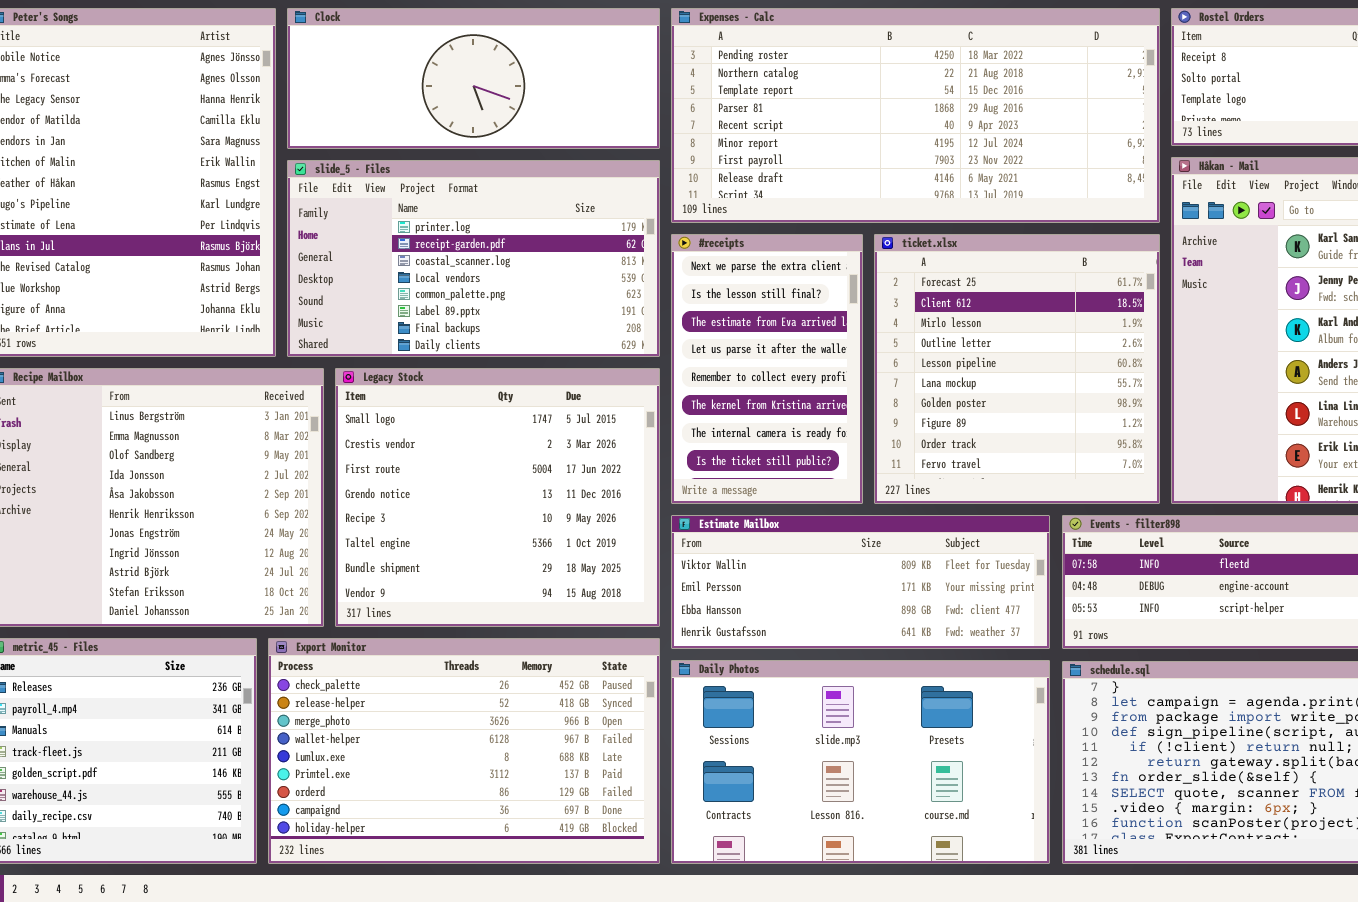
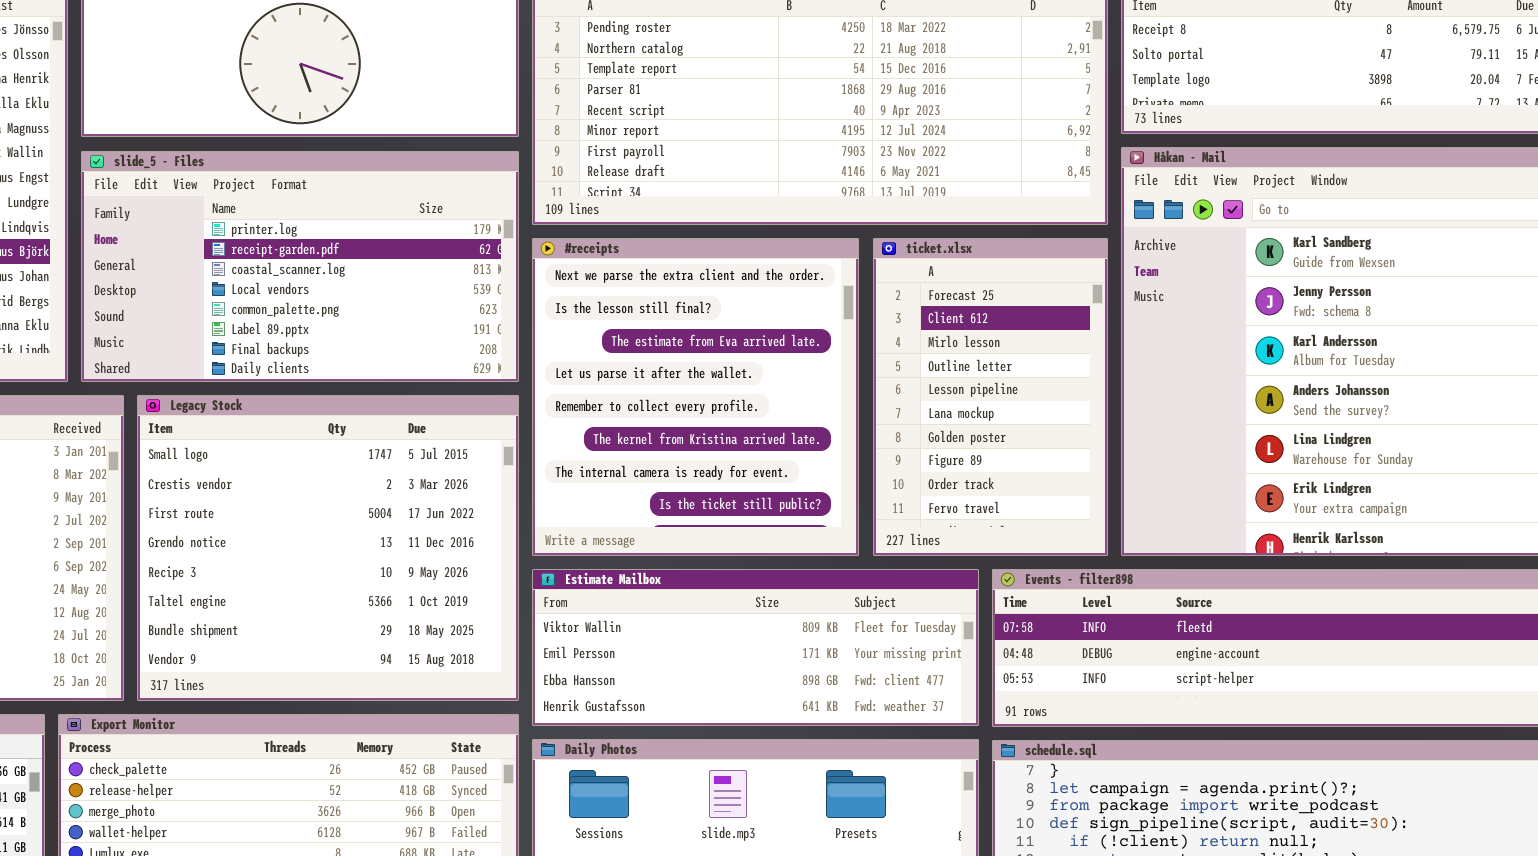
#receipts: [671,234,863,504] -> [532,238,859,556], resized
ticket.xlsx: [874,234,1160,504] -> [873,238,1108,556], resized

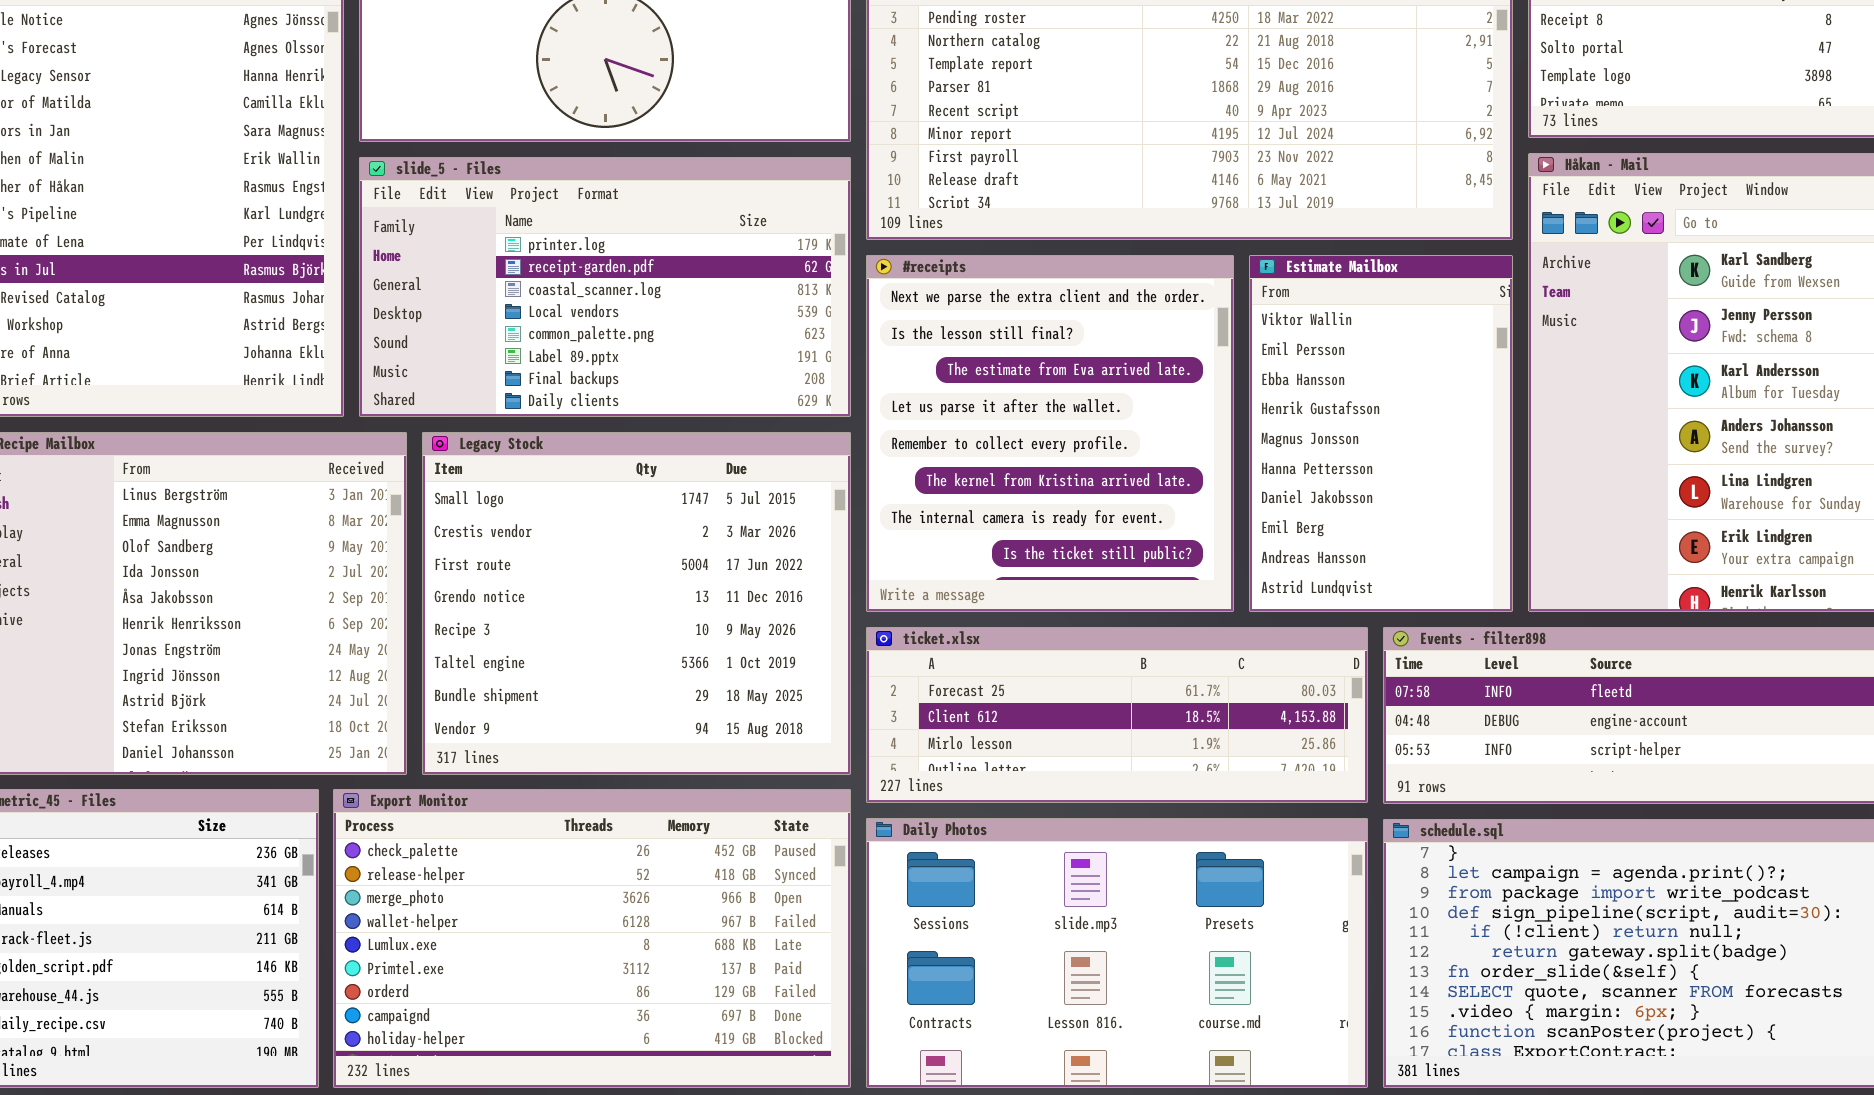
ticket.xlsx: [873,238,1108,556] -> [866,627,1368,803], moved, resized
Estimate Mailbox: [532,569,979,726] -> [1249,255,1513,612], moved, resized

